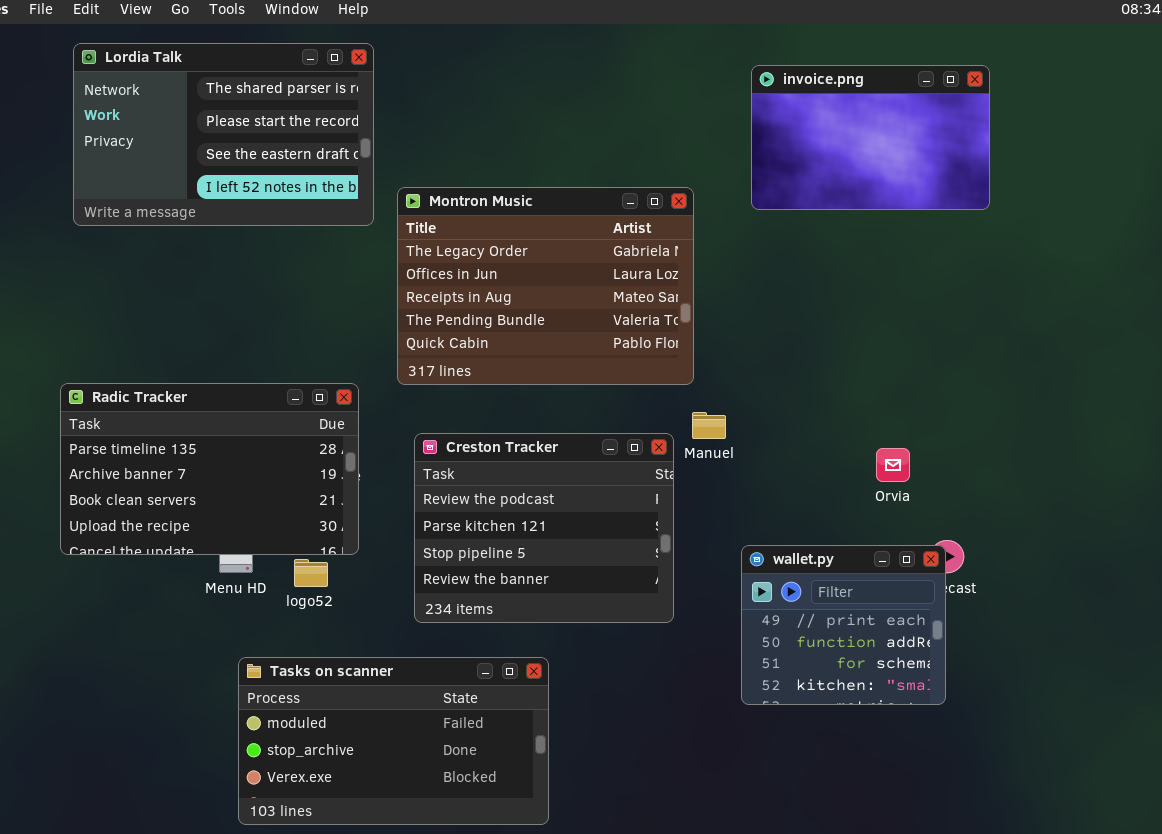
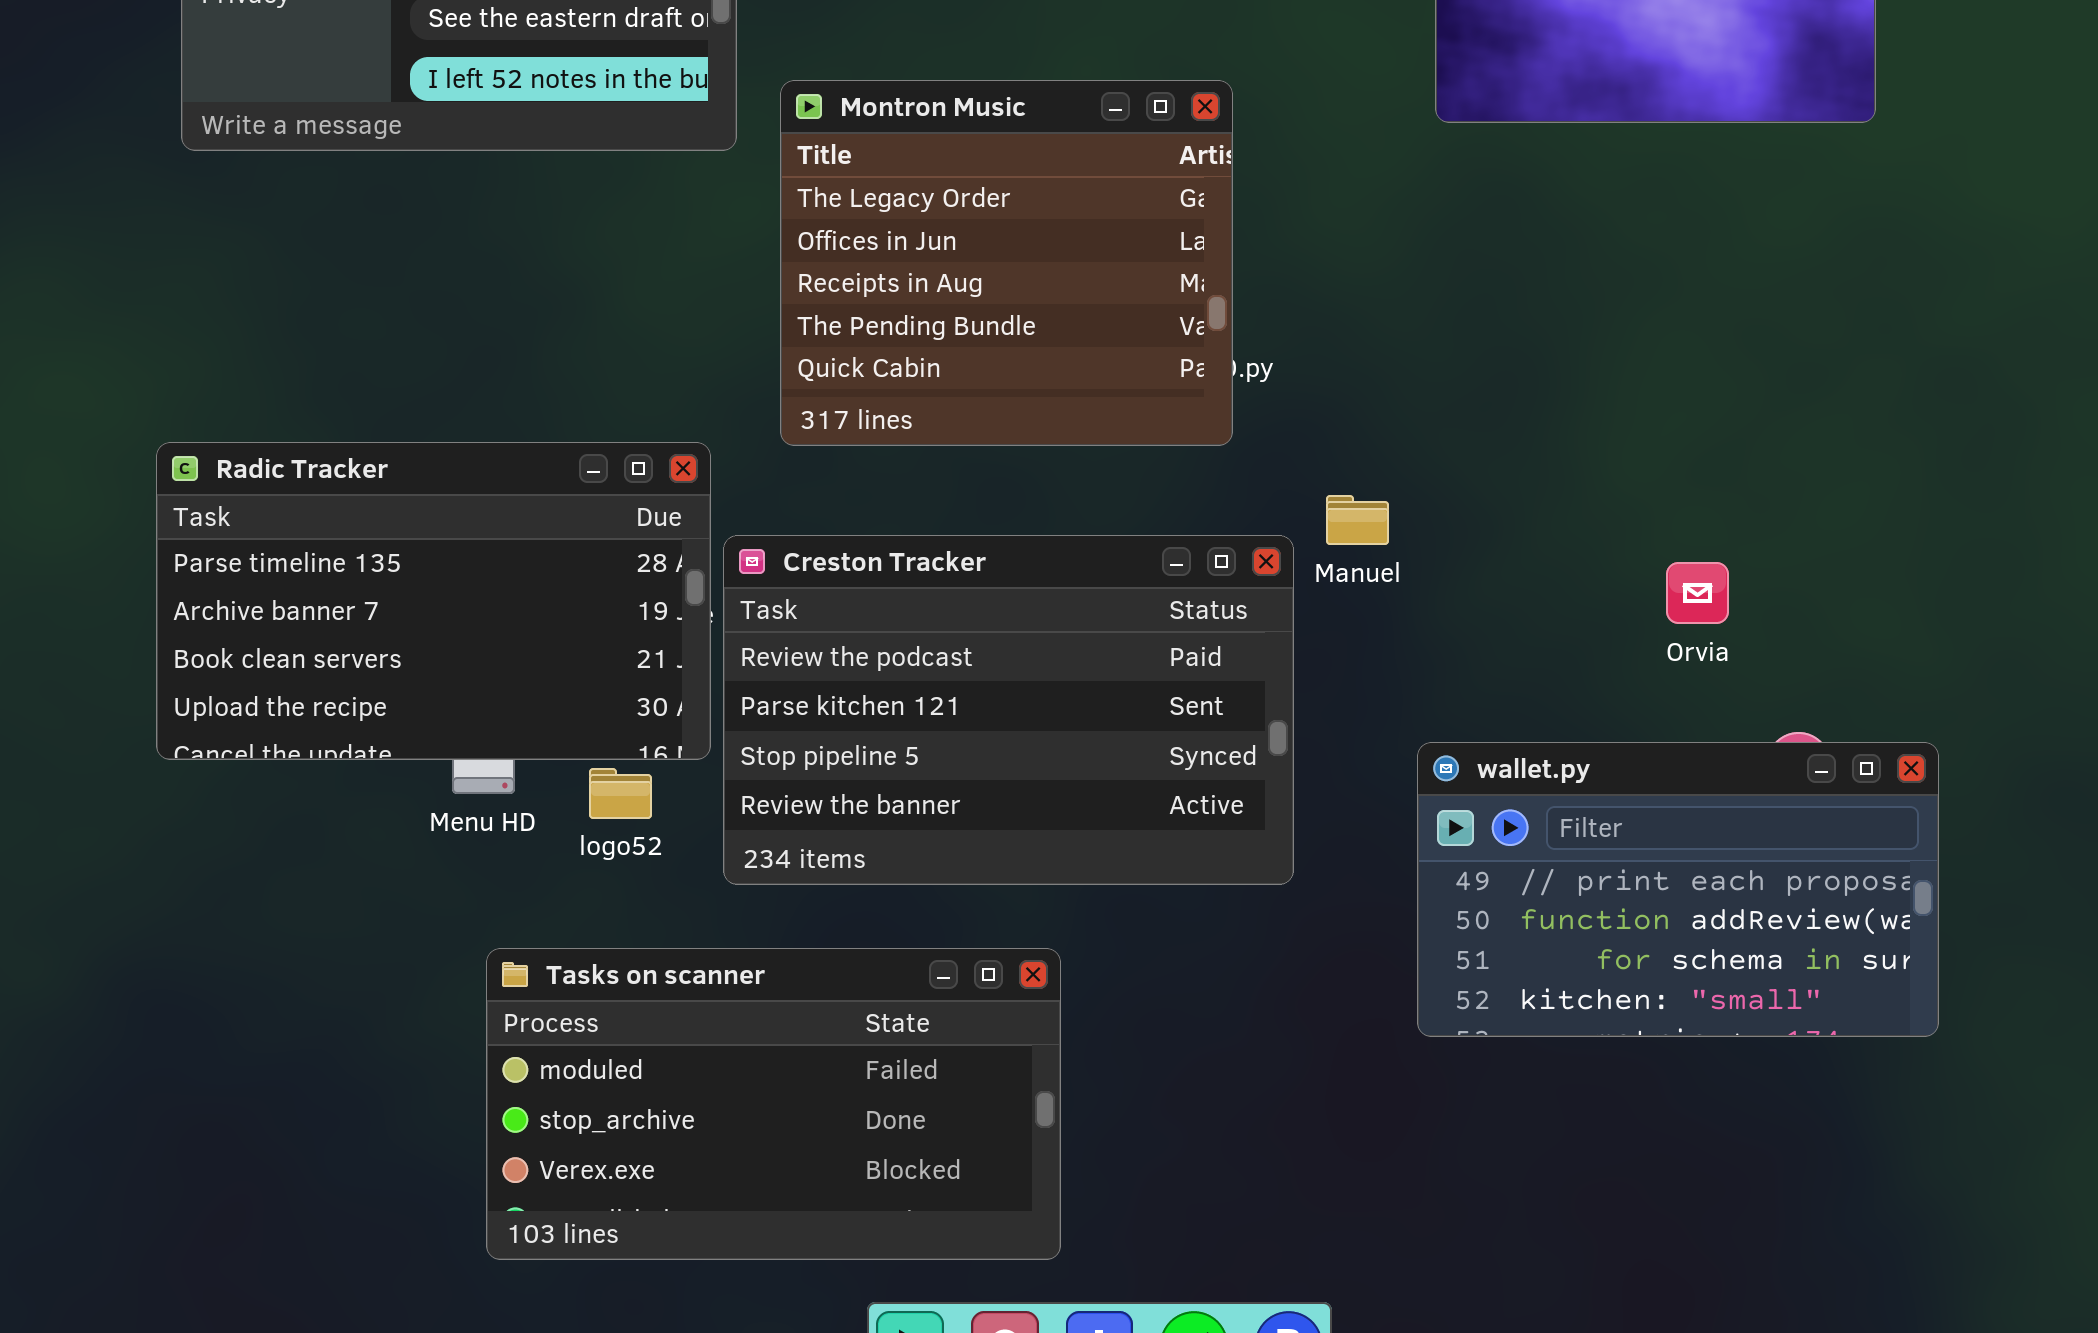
Montron Music: [397,187,694,385] -> [780,80,1233,446], resized
Creston Tracker: [414,433,674,623] -> [723,535,1294,885], resized
wallet.py: [741,545,946,705] -> [1417,742,1939,1037], resized

